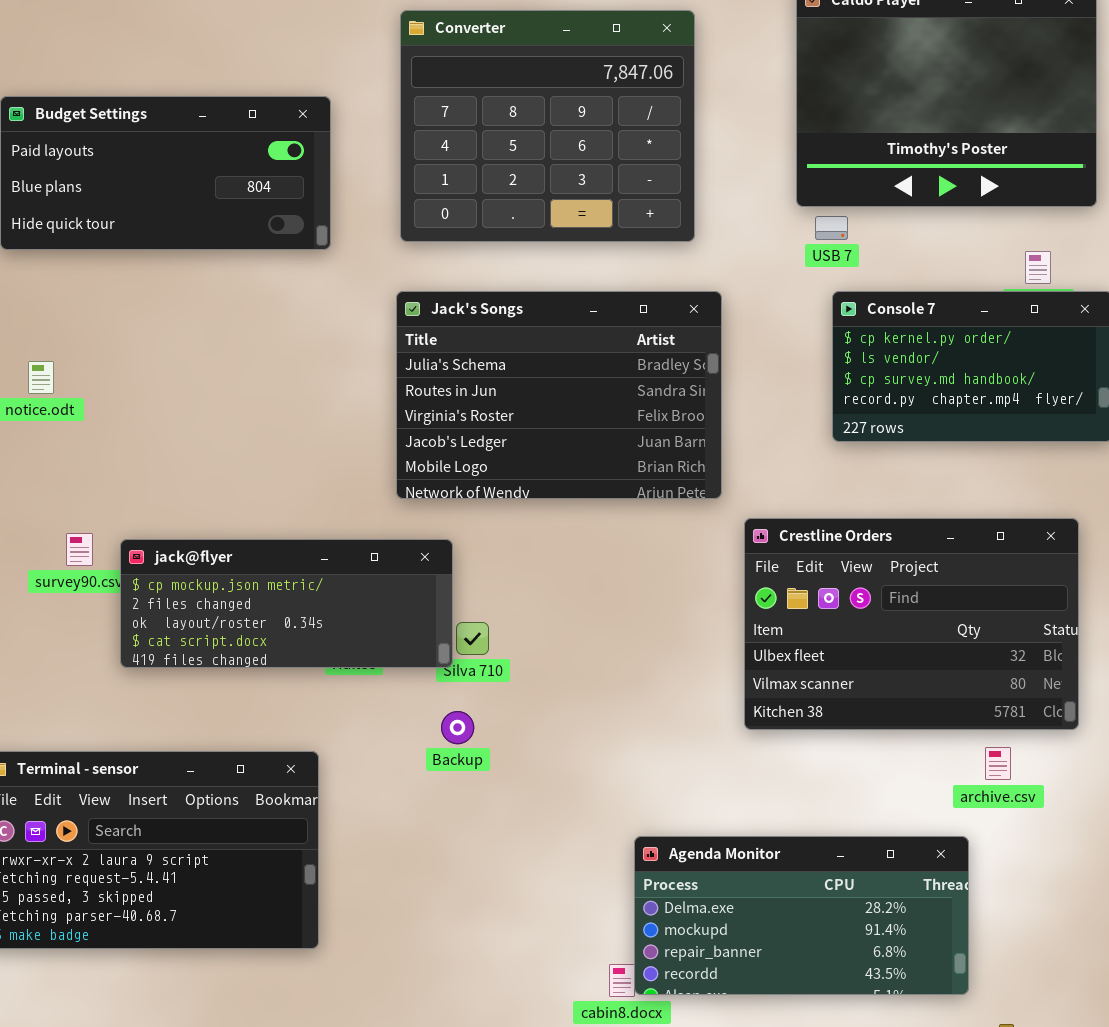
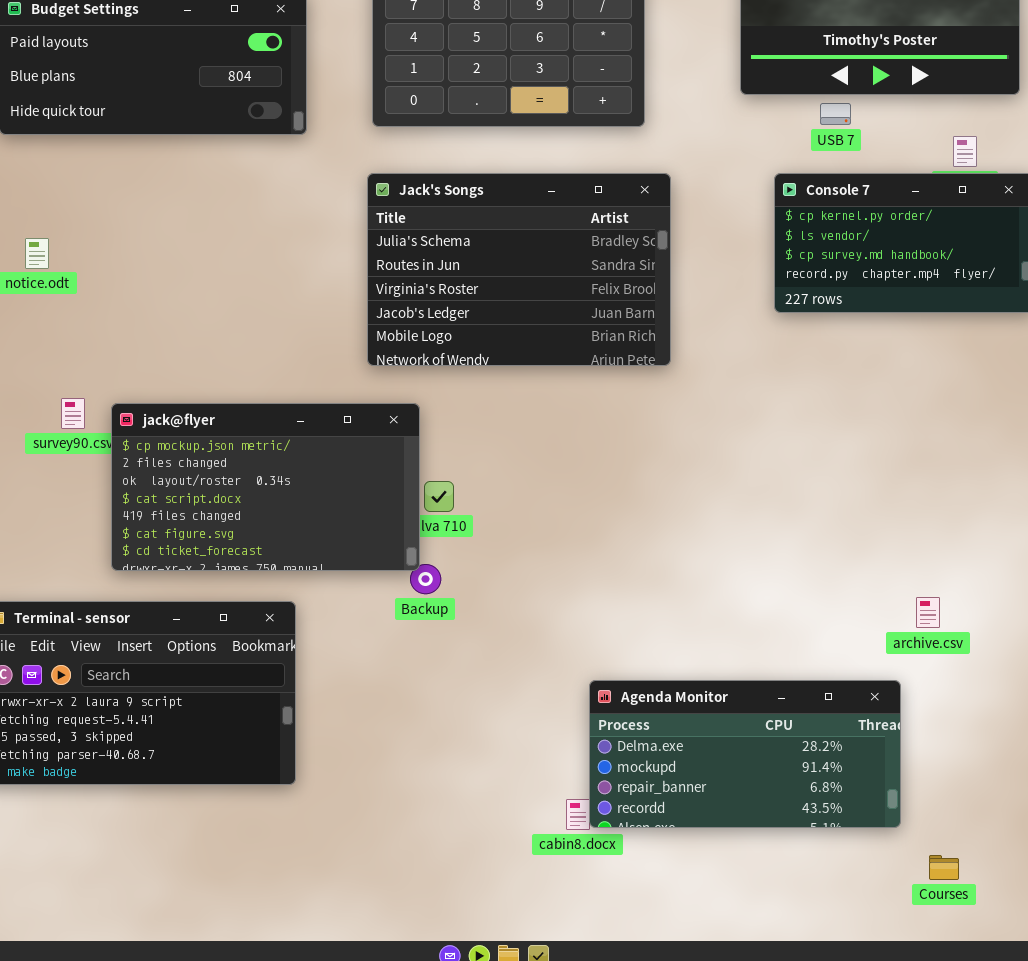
USB 7: [815,216,848,240] -> [820,103,851,125], moved
Crestline Orders: [744,518,1079,730] -> none, closed
jack@flyer: [120,539,453,668] -> [111,403,420,571], resized

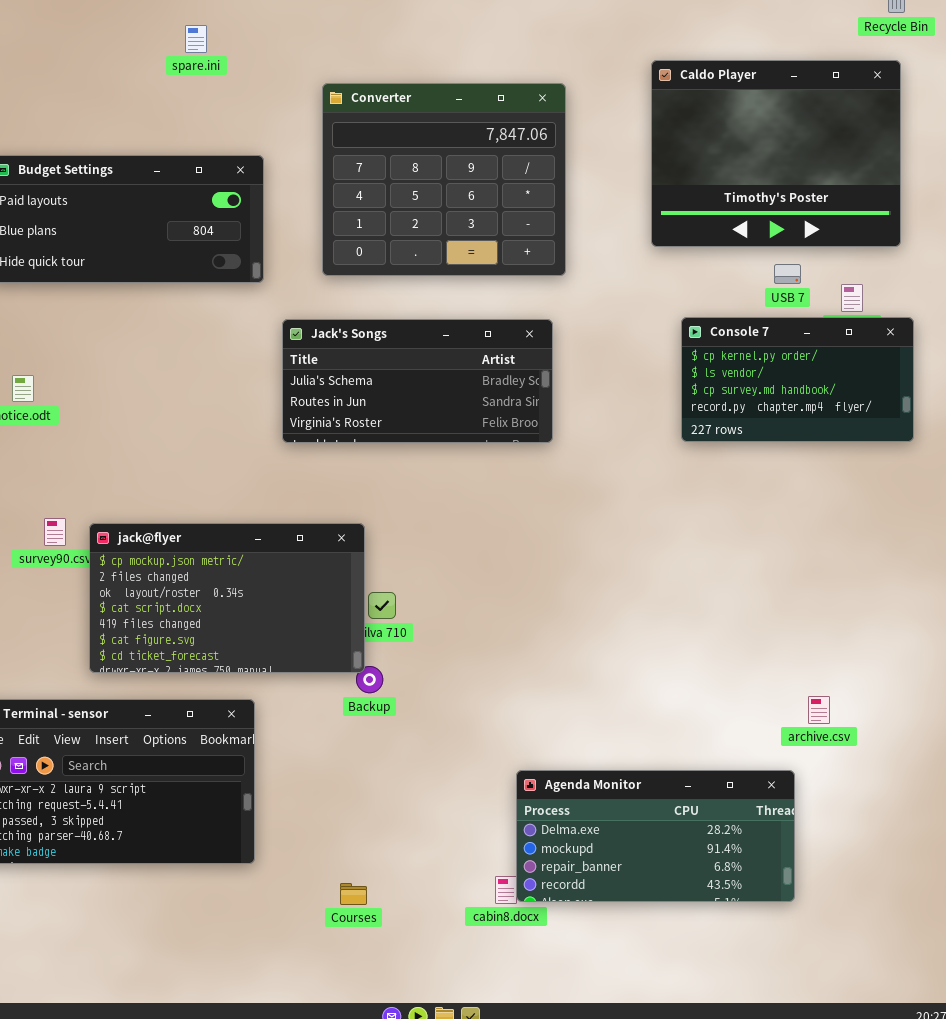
USB 7: [820,103,851,125] -> [774,264,801,284], moved
Jack's Songs: [367,173,671,366] -> [282,319,553,443], moved, resized
Courses: [929,855,959,880] -> [340,883,367,905], moved

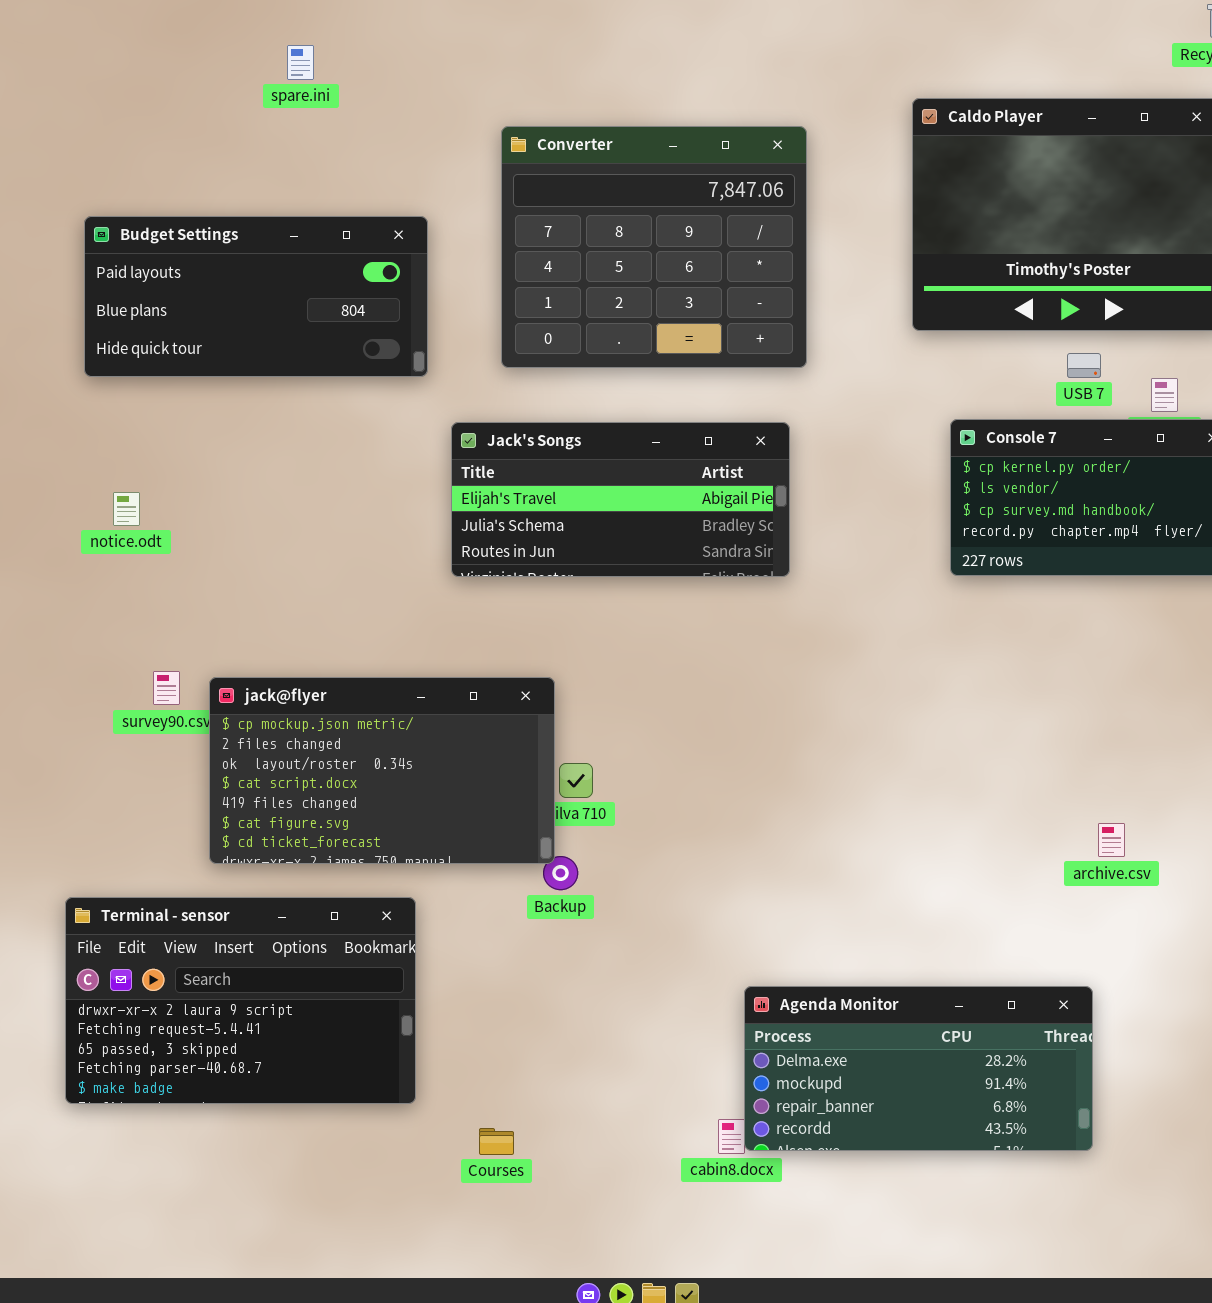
spare.ini: [185,25,207,53] -> [287,45,314,80], moved
Jack's Songs: [282,319,553,443] -> [451,422,790,577], scrolled up 1 row
archive.csv: [808,696,830,724] -> [1098,823,1125,857], moved
Courses: [340,883,367,905] -> [479,1128,514,1155], moved

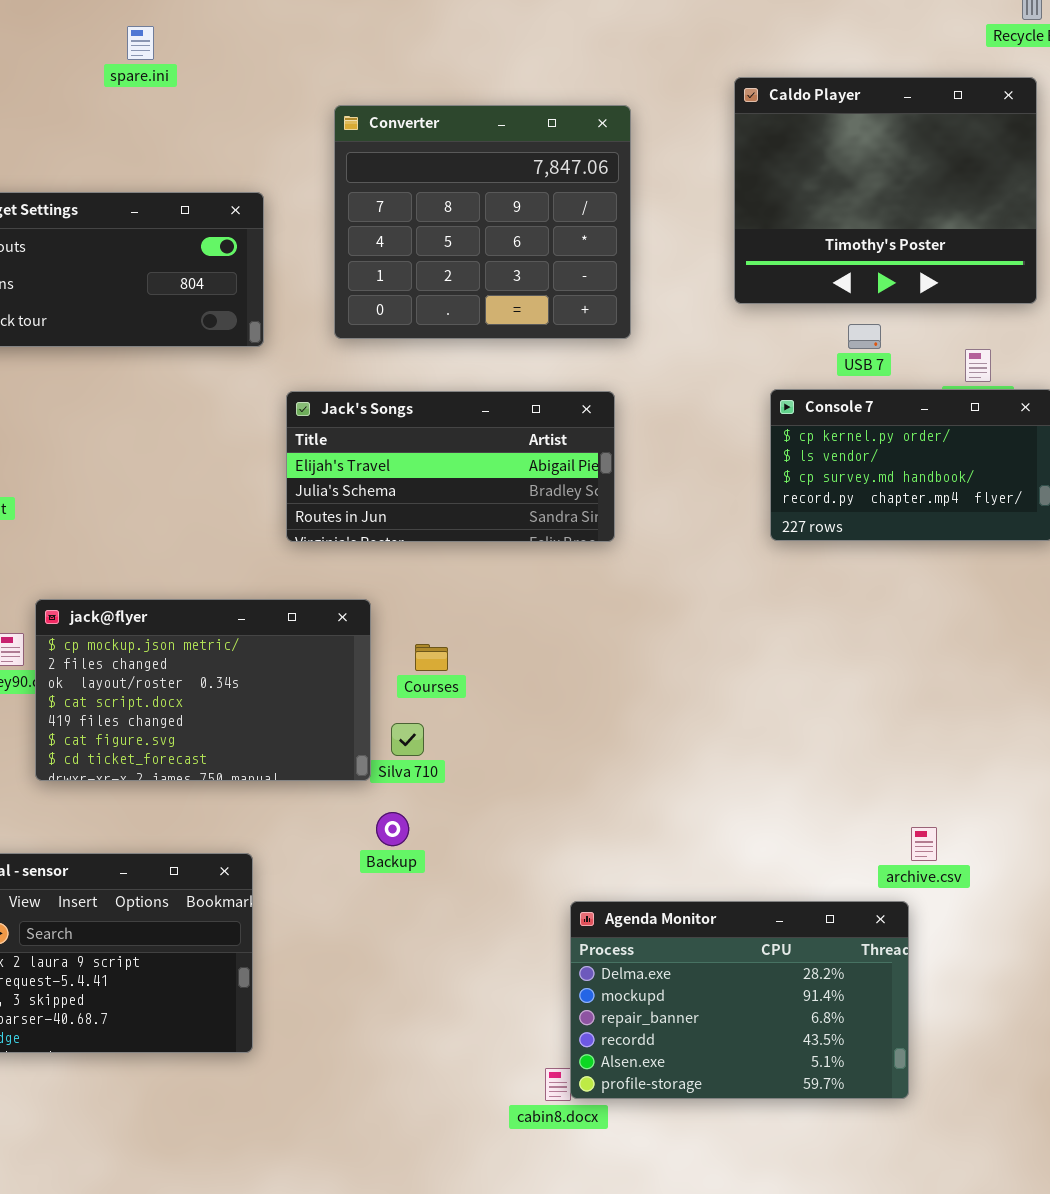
USB 7: [1067,353,1101,378] -> [848,324,881,349], moved
jack@flyer: [209,677,555,864] -> [35,599,371,781], moved
archive.csv: [1098,823,1125,857] -> [911,827,937,861], moved
Agenda Monitor: [744,986,1093,1151] -> [570,901,909,1099], resized
Courses: [479,1128,514,1155] -> [415,644,448,671], moved

